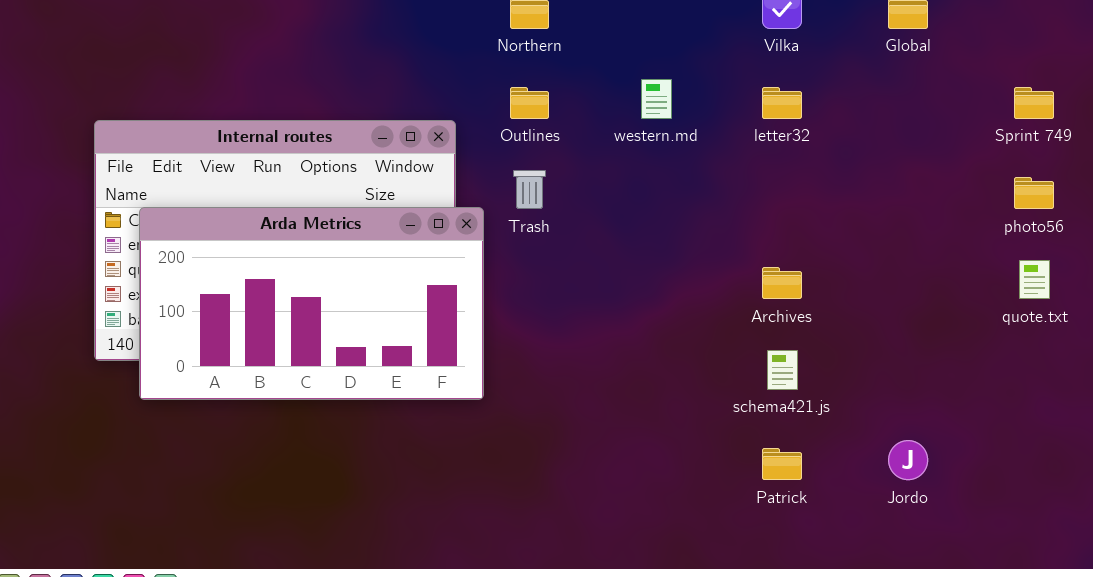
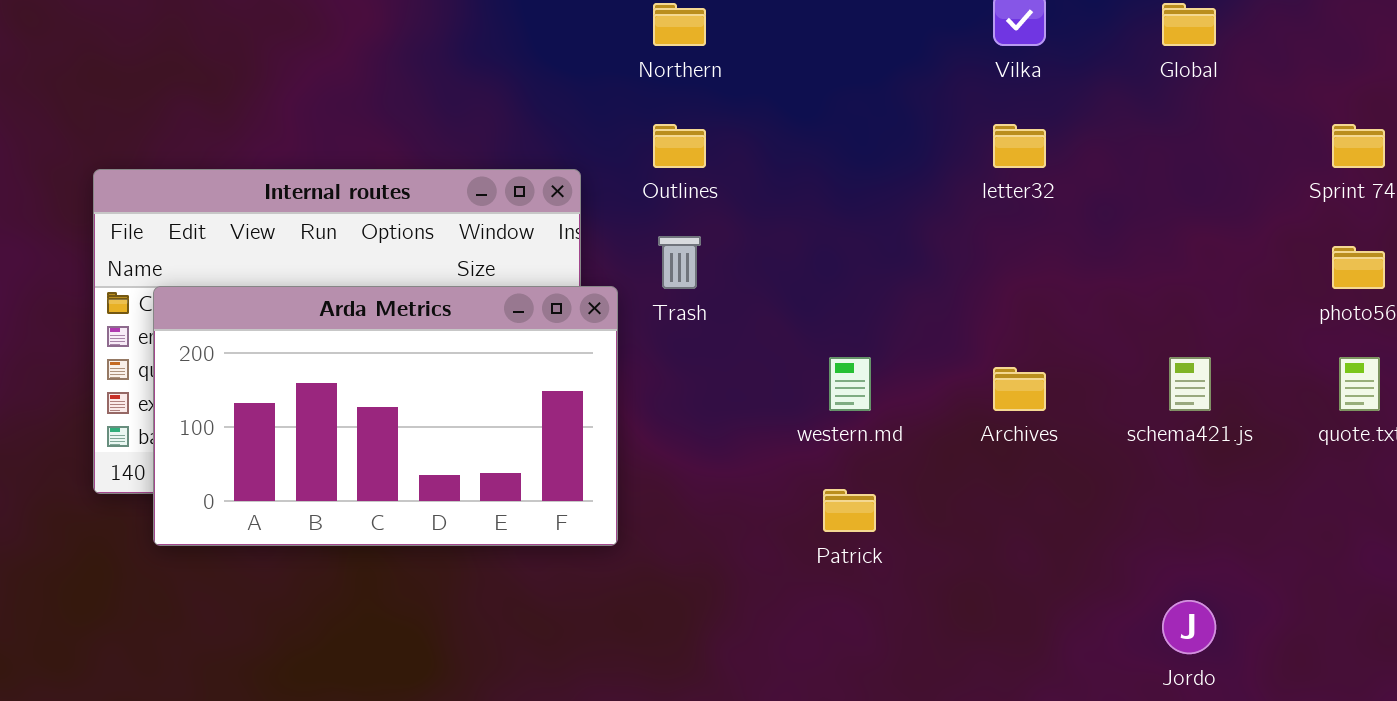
western.md: [641,79,672,119] -> [829,357,871,411], moved
schema421.js: [767,350,798,390] -> [1169,357,1211,411], moved
Patrick: [762,448,802,480] -> [823,489,876,532], moved

